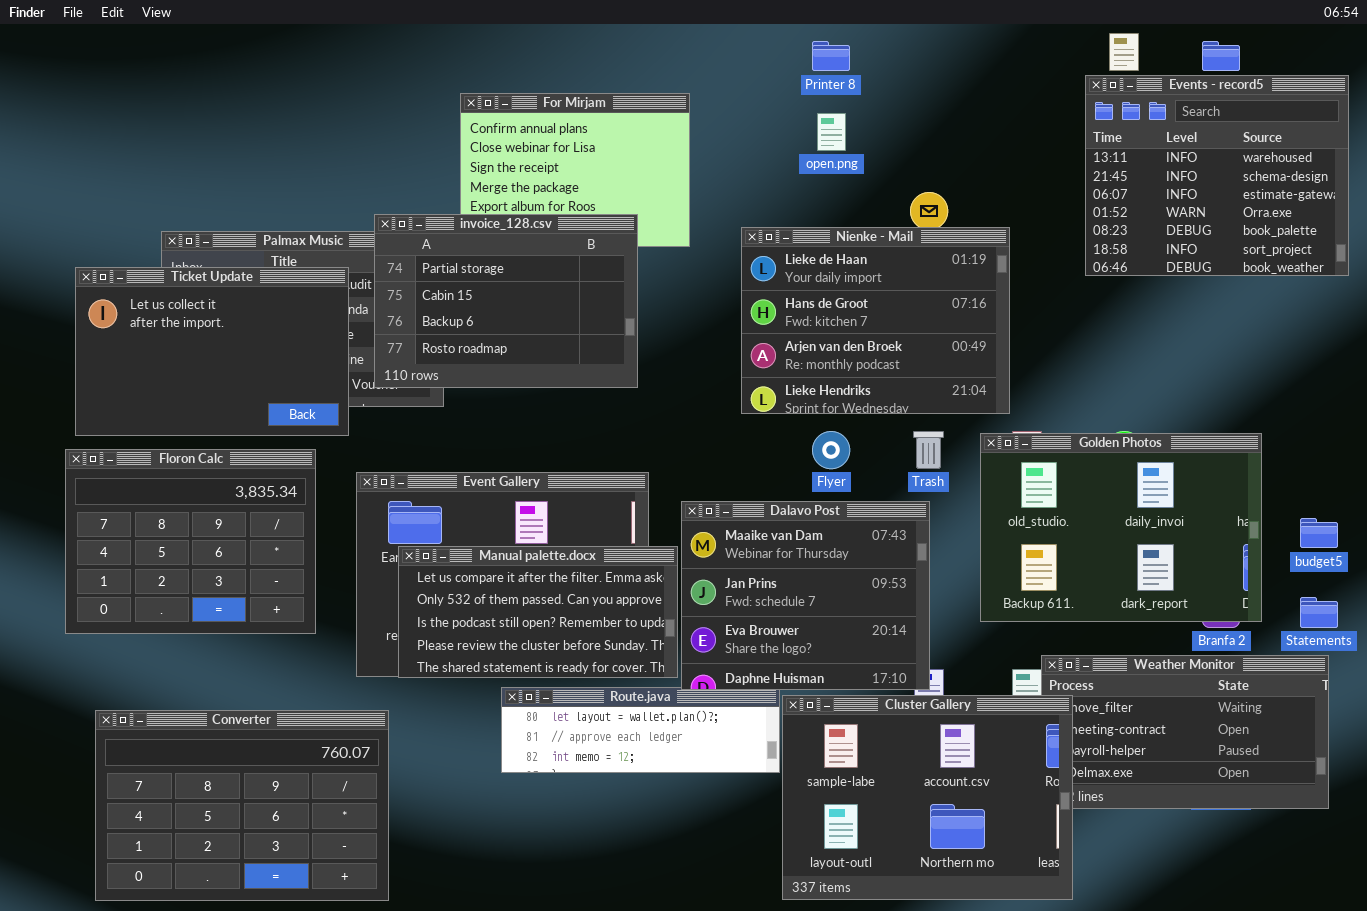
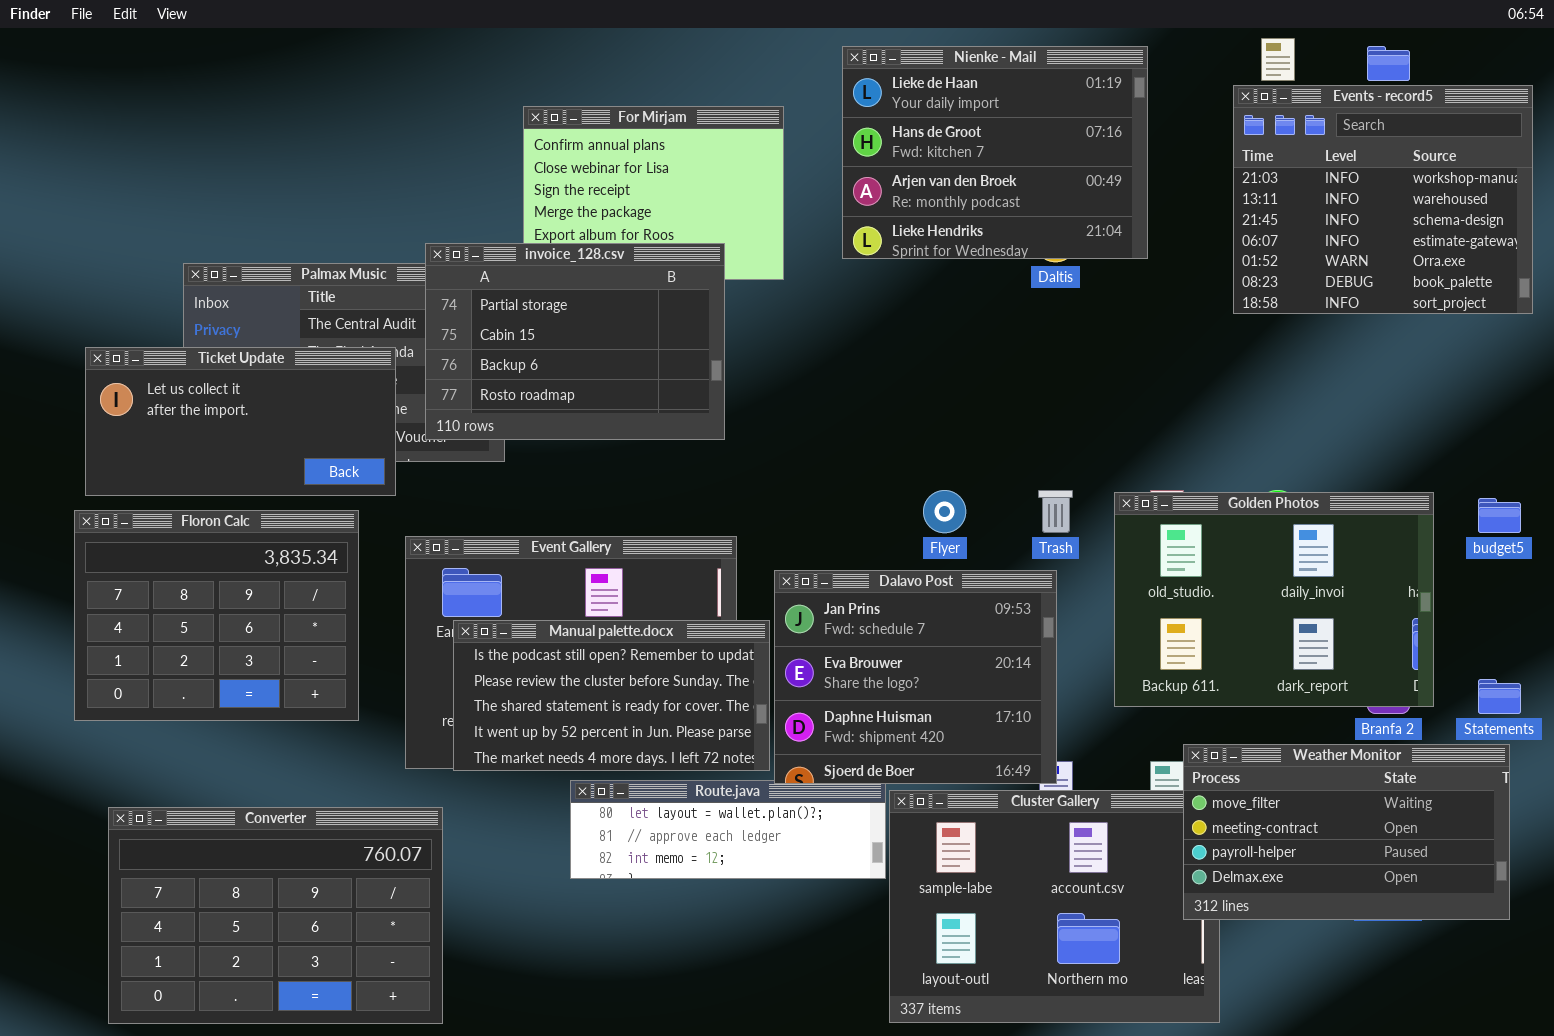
Events - record5: [1085,75,1349,276] -> [1233,85,1533,314], scrolled up 1 row
Nienke - Mail: [741,227,1010,414] -> [842,46,1148,259], moved
Ticket Update: [75,267,349,436] -> [85,347,396,496], resized
Dalavo Post: [681,501,930,690] -> [774,570,1057,784], scrolled down 1 row
budget5: [1300,518,1338,548] -> [1478,498,1521,533], moved
Manual palette.docx: [398,546,678,678] -> [453,620,770,771], scrolled down 2 rows
Weather Monitor: [1041,655,1329,809] -> [1183,744,1510,920], raised

